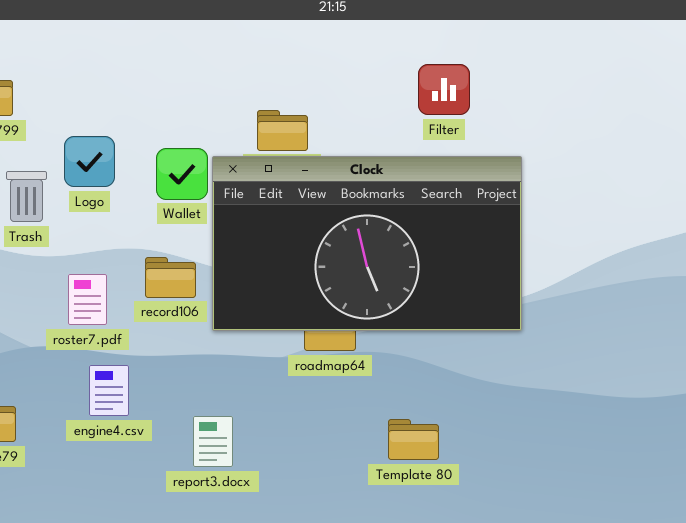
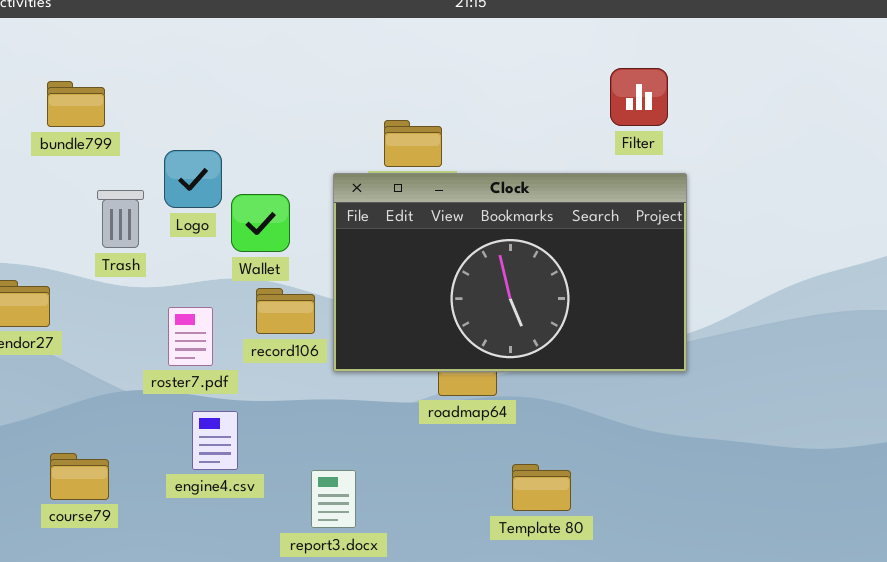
Filter: [418,64,470,115] -> [610,68,668,126], moved
Wallet: [156,148,208,200] -> [231,194,290,252], moved
Template 80: [388,419,439,460] -> [512,464,571,511], moved

